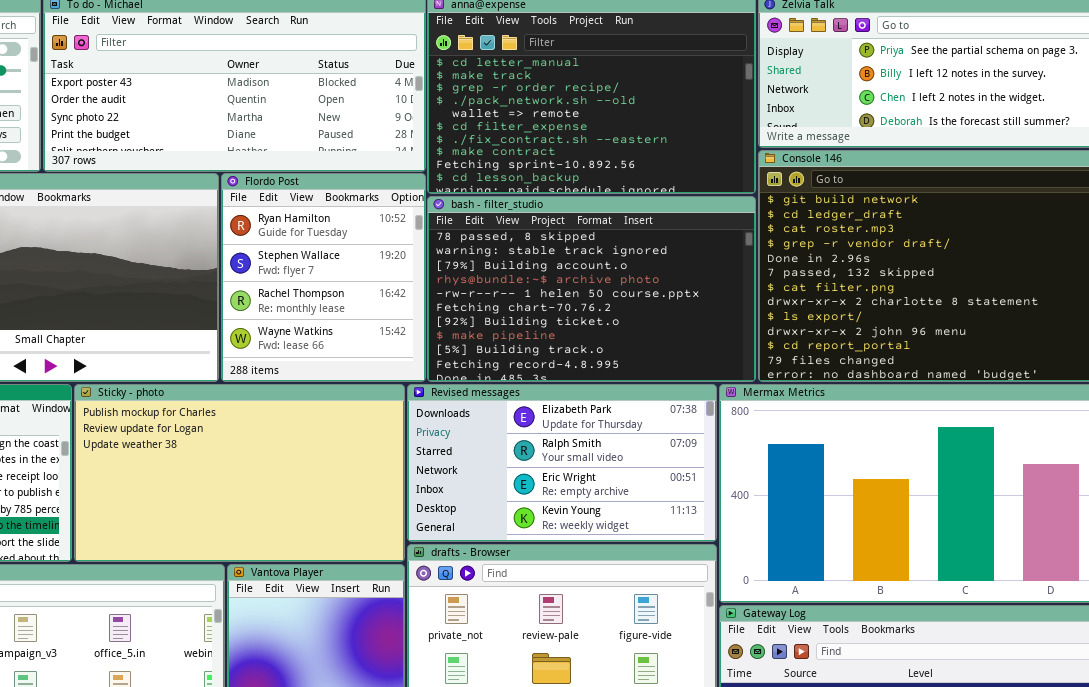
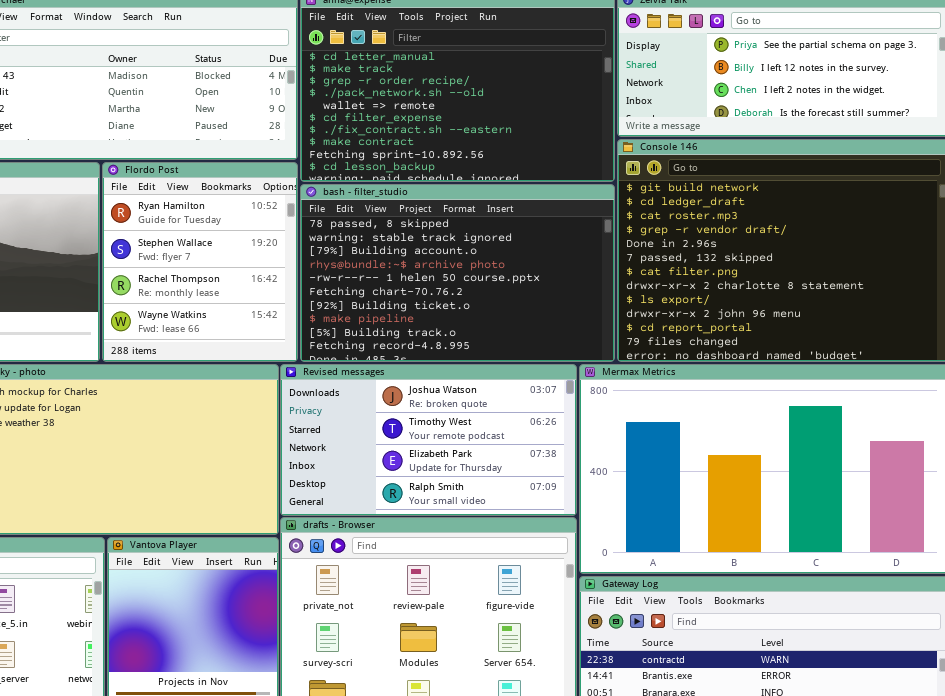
Revised messages: [407,384,717,542] -> [280,364,577,516], scrolled up 2 rows

